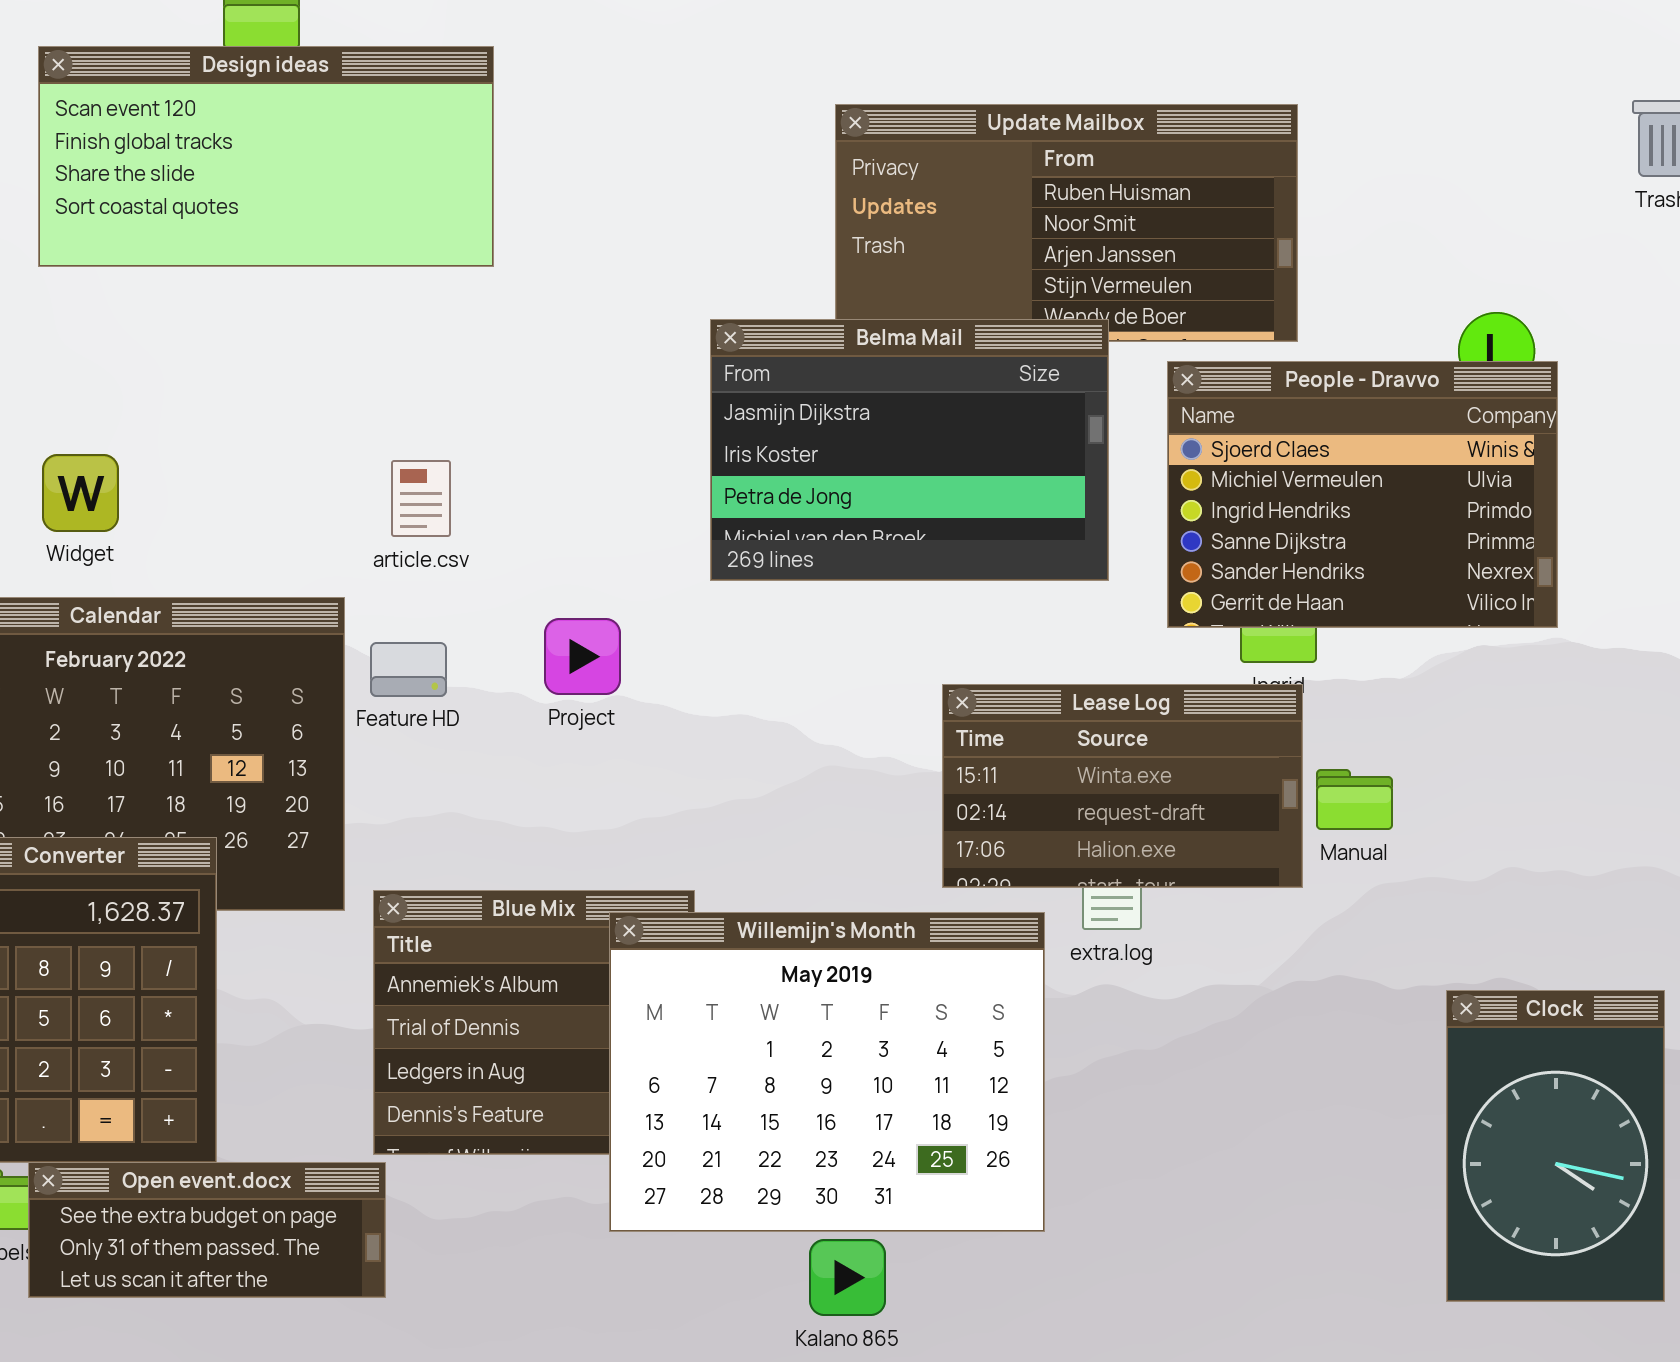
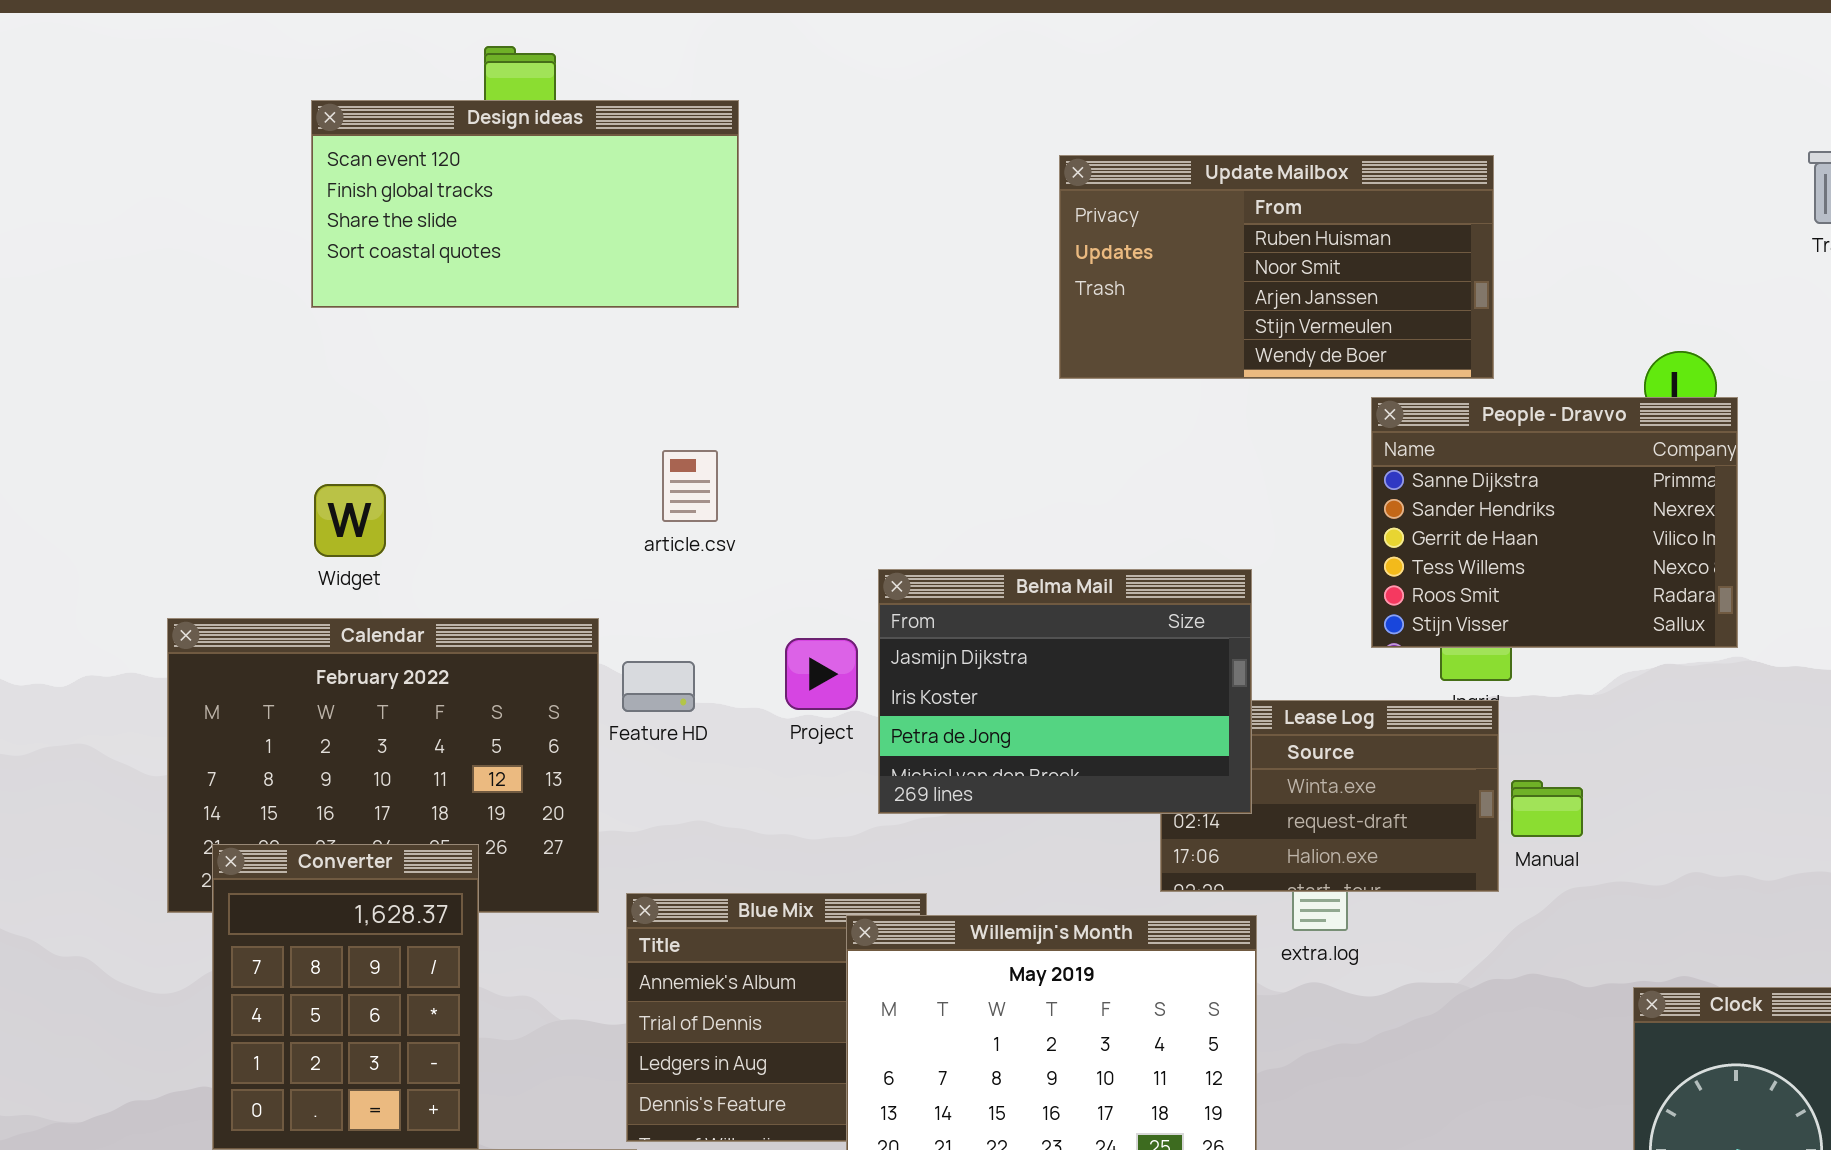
Belma Mail: [710,319,1109,581] -> [878,569,1252,814], moved
People - Dravvo: [1167,361,1558,628] -> [1371,397,1738,648], scrolled down 3 rows
article.csv: [391,460,451,537] -> [662,450,718,522], moved

